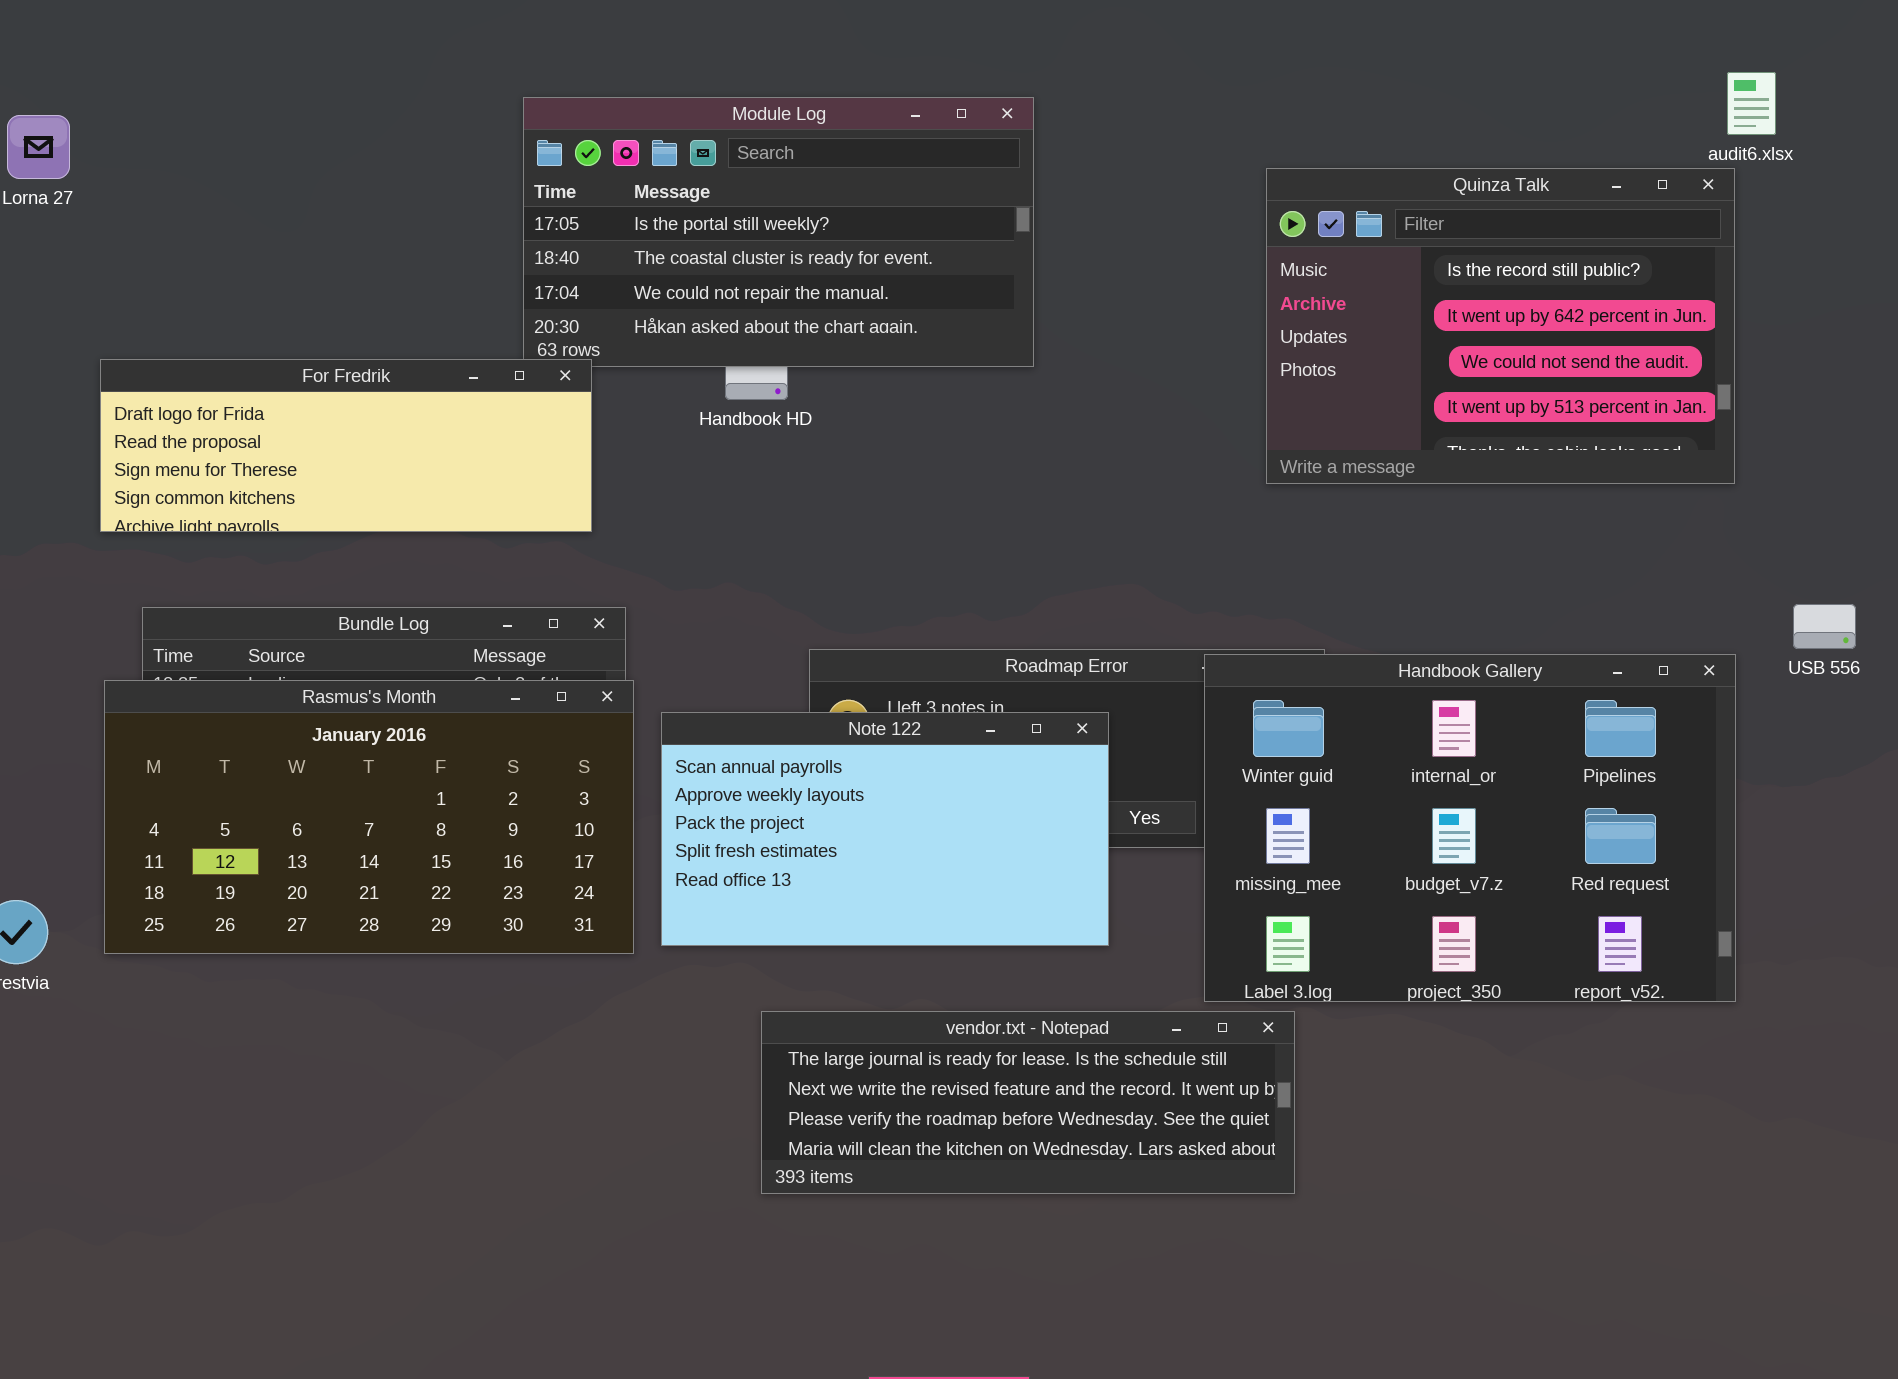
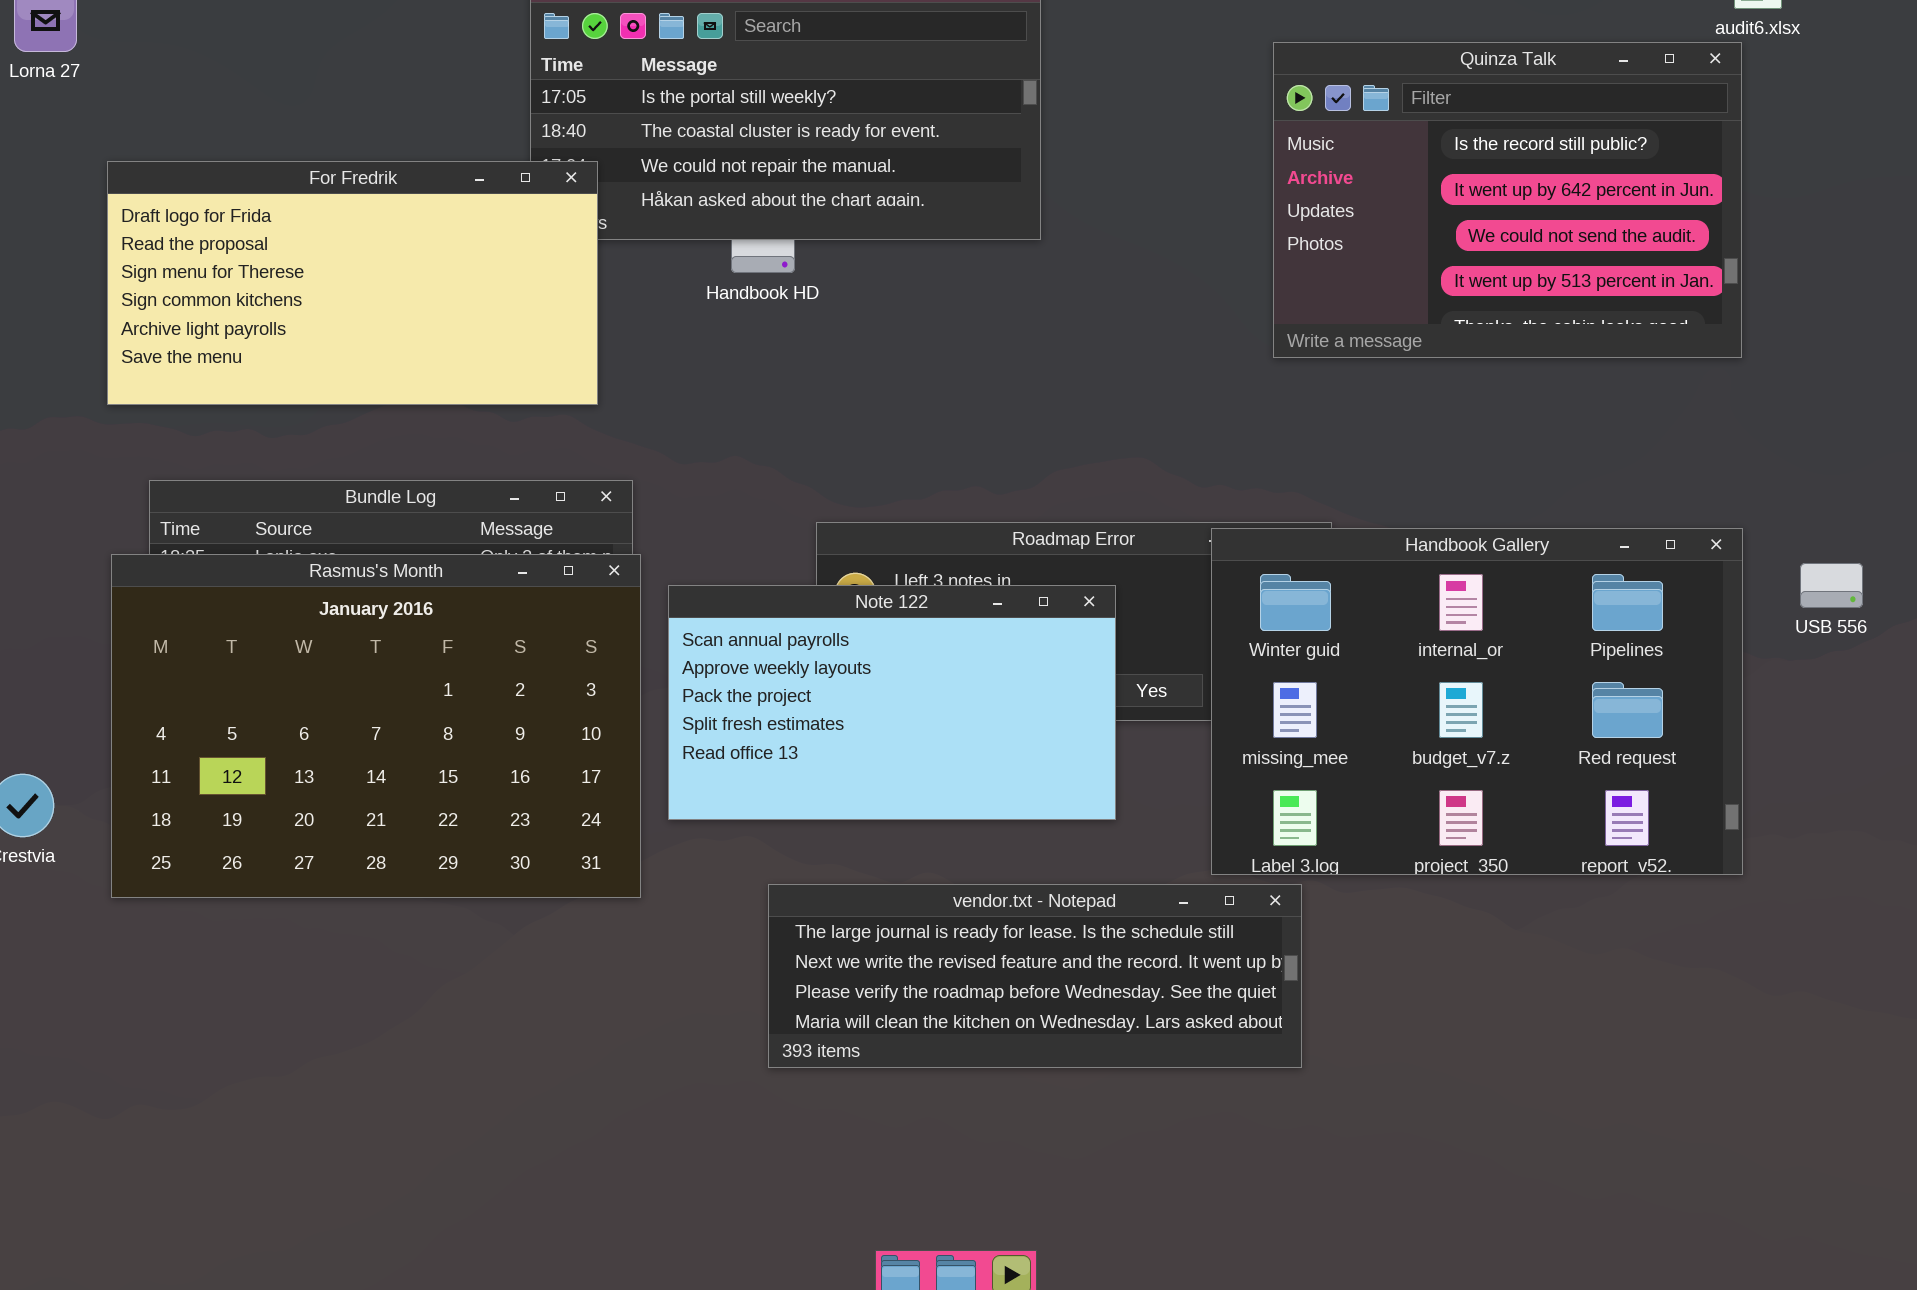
For Fredrik: [100,359,592,532] -> [107,161,598,405], resized
USB 556: [1793,604,1856,649] -> [1800,563,1863,608], moved
Rasmus's Month: [104,680,634,954] -> [111,554,641,898], resized

